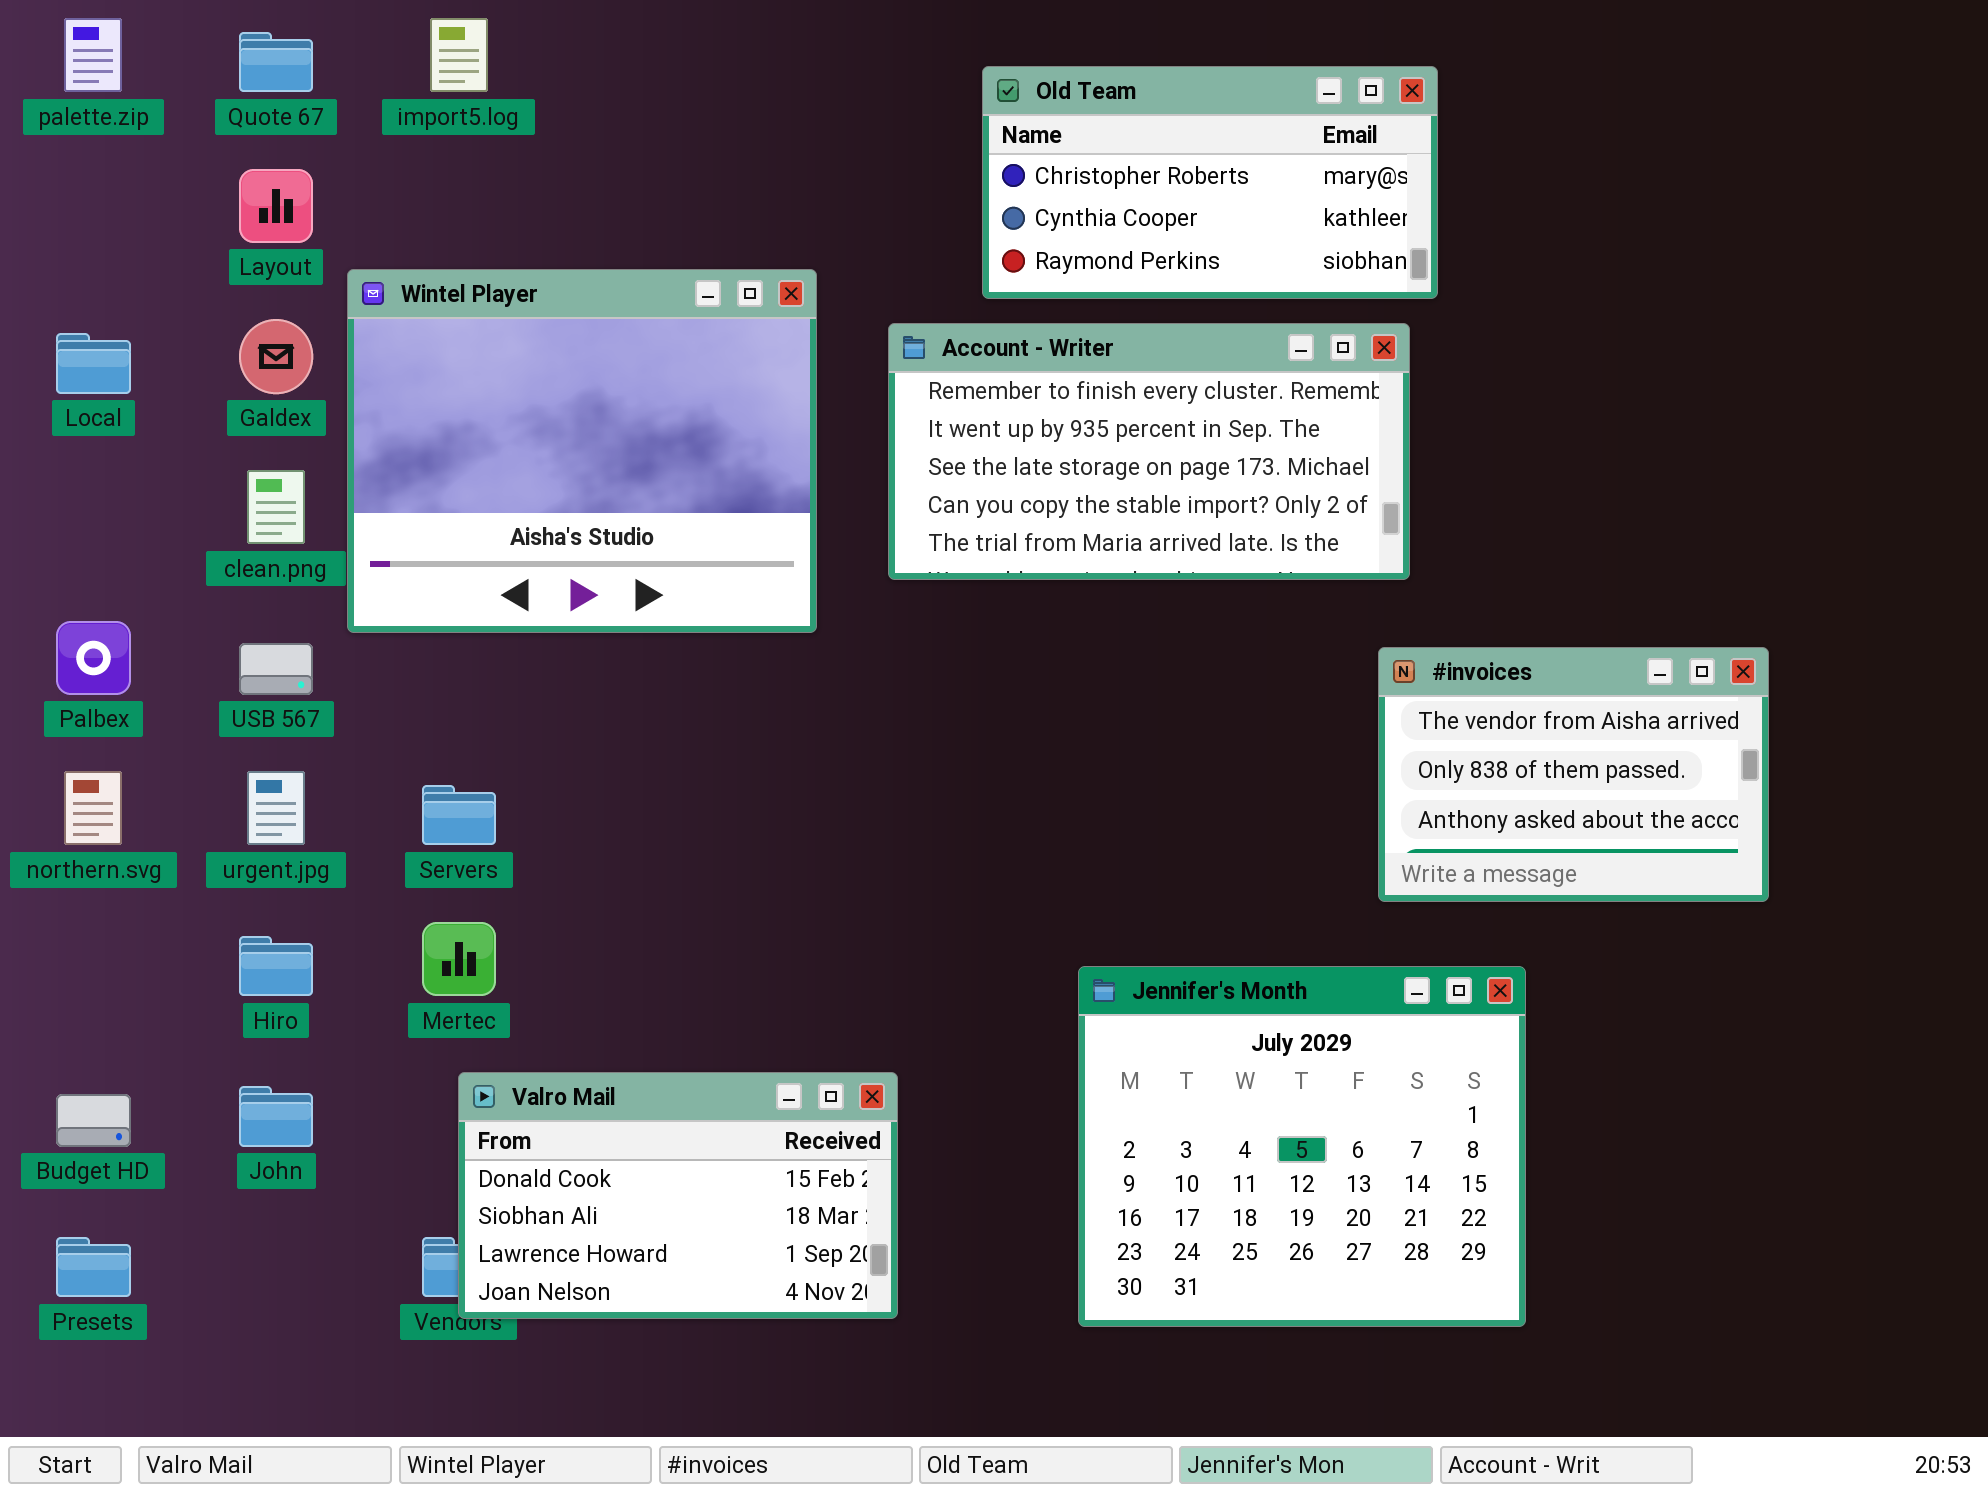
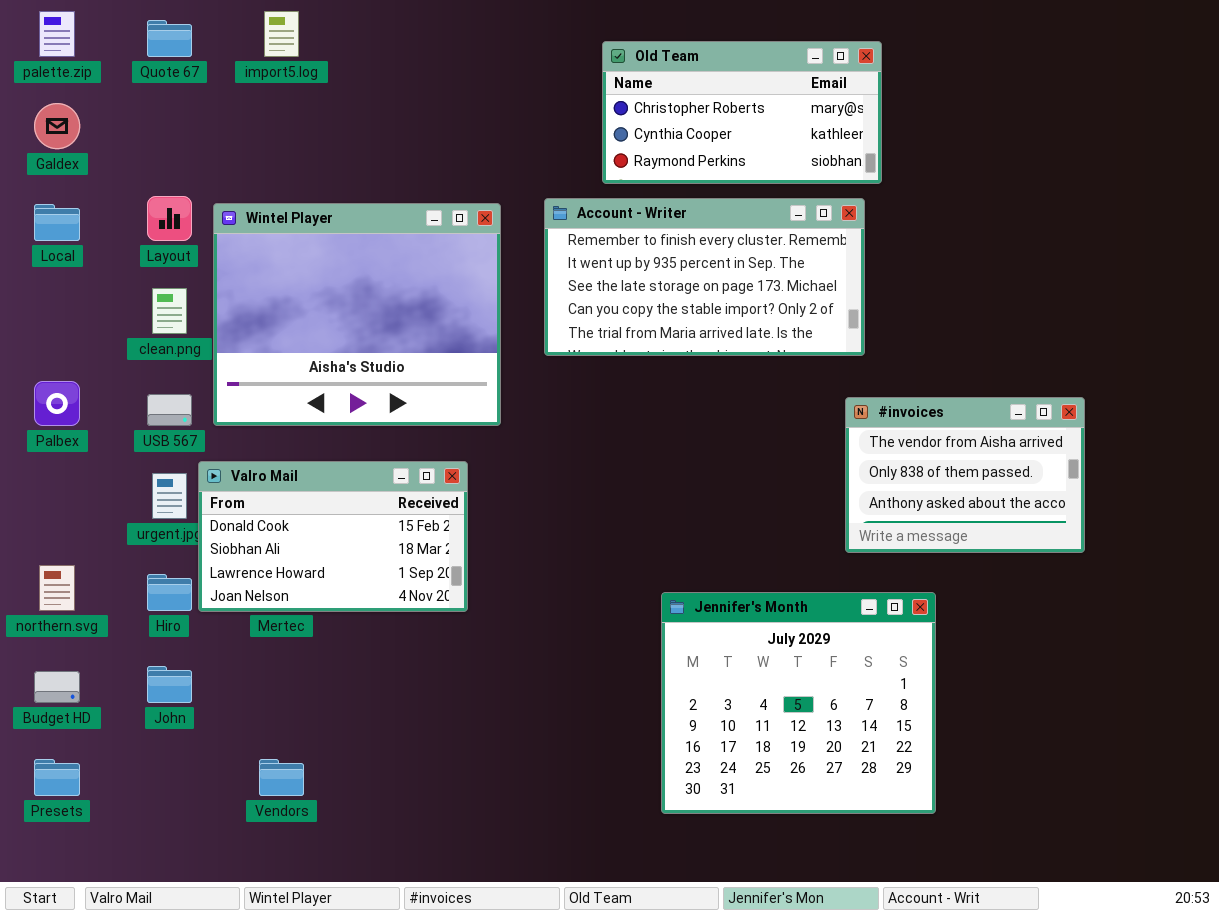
Layout: [239,169,313,243] -> [147,196,192,241], moved
Wintel Player: [347,269,817,633] -> [213,203,501,426], moved
Galdex: [239,319,313,394] -> [34,103,80,149], moved
northern.svg: [64,771,122,845] -> [39,565,75,611], moved
Valro Mail: [458,1072,898,1319] -> [198,461,468,612], moved

